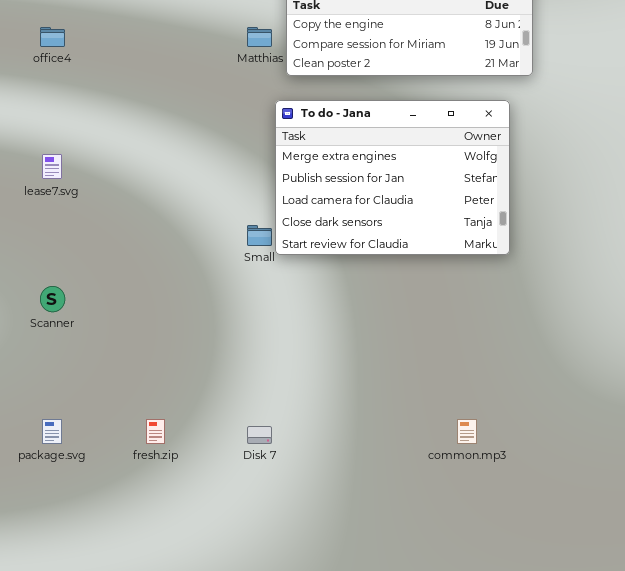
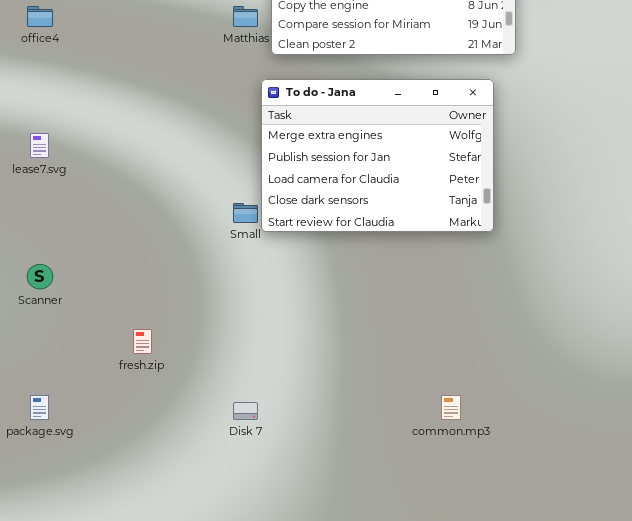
fresh.zip: [146,419,165,444] -> [133,329,152,354], moved

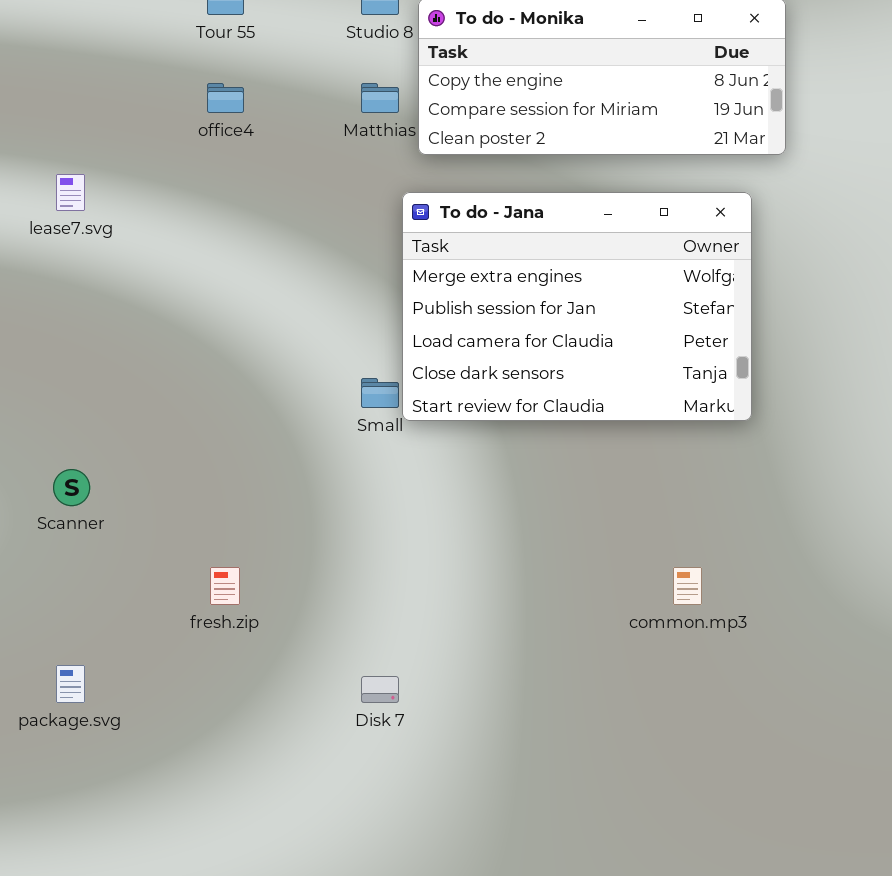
office4: [27,6,53,27] -> [207,83,244,113], moved
lease7.svg: [30,133,49,158] -> [56,174,85,211], moved
common.mp3: [441,395,461,420] -> [673,567,702,605], moved

